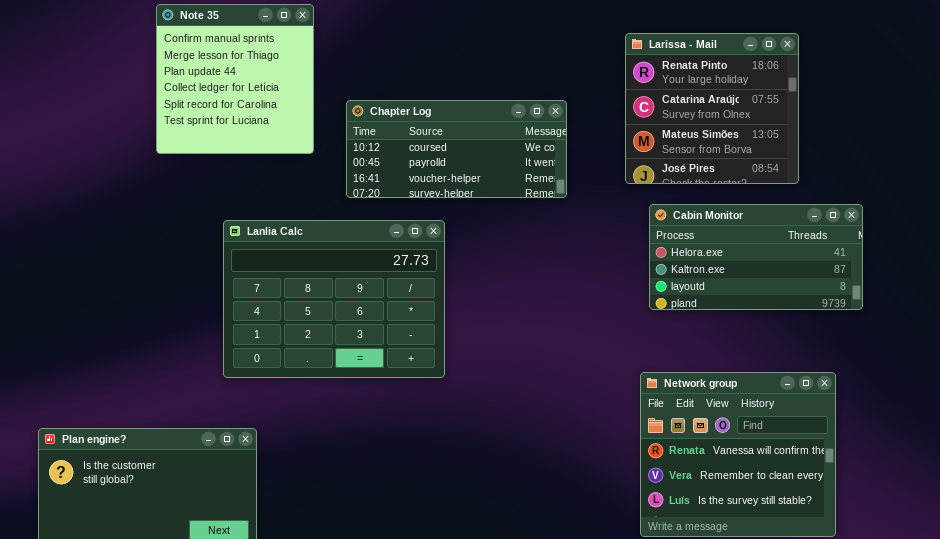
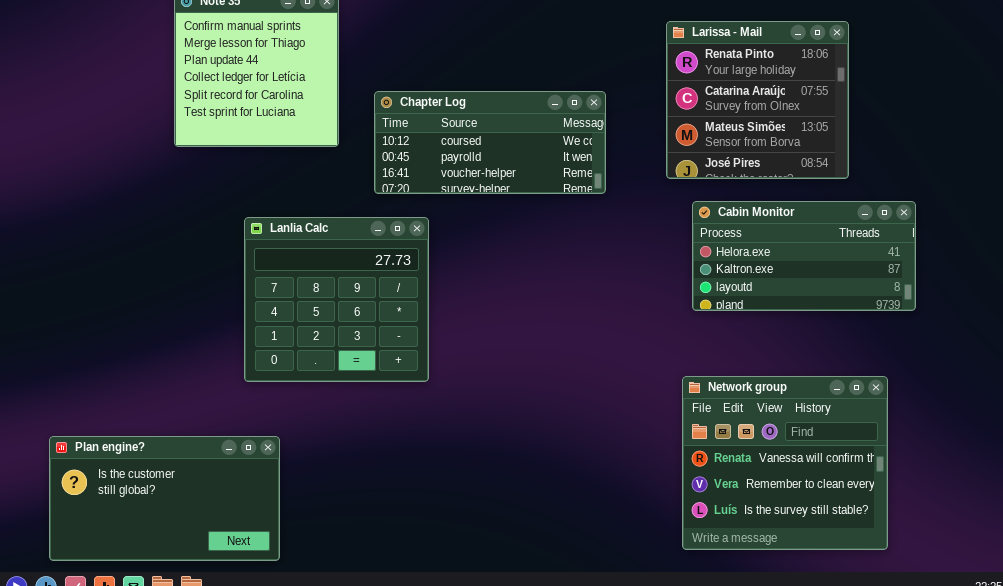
Lanlia Calc: [223,220,445,378] -> [244,217,429,382], resized

